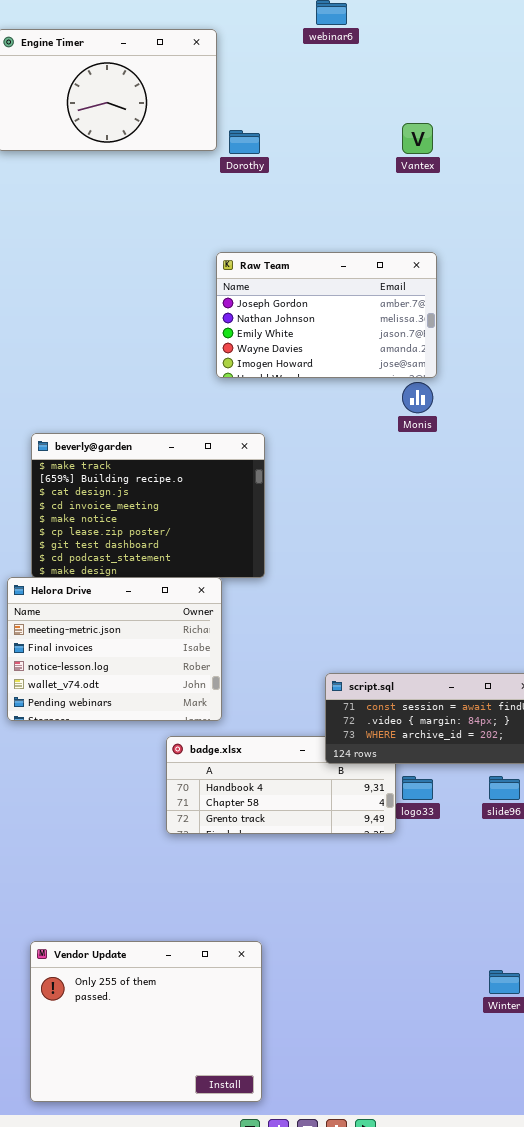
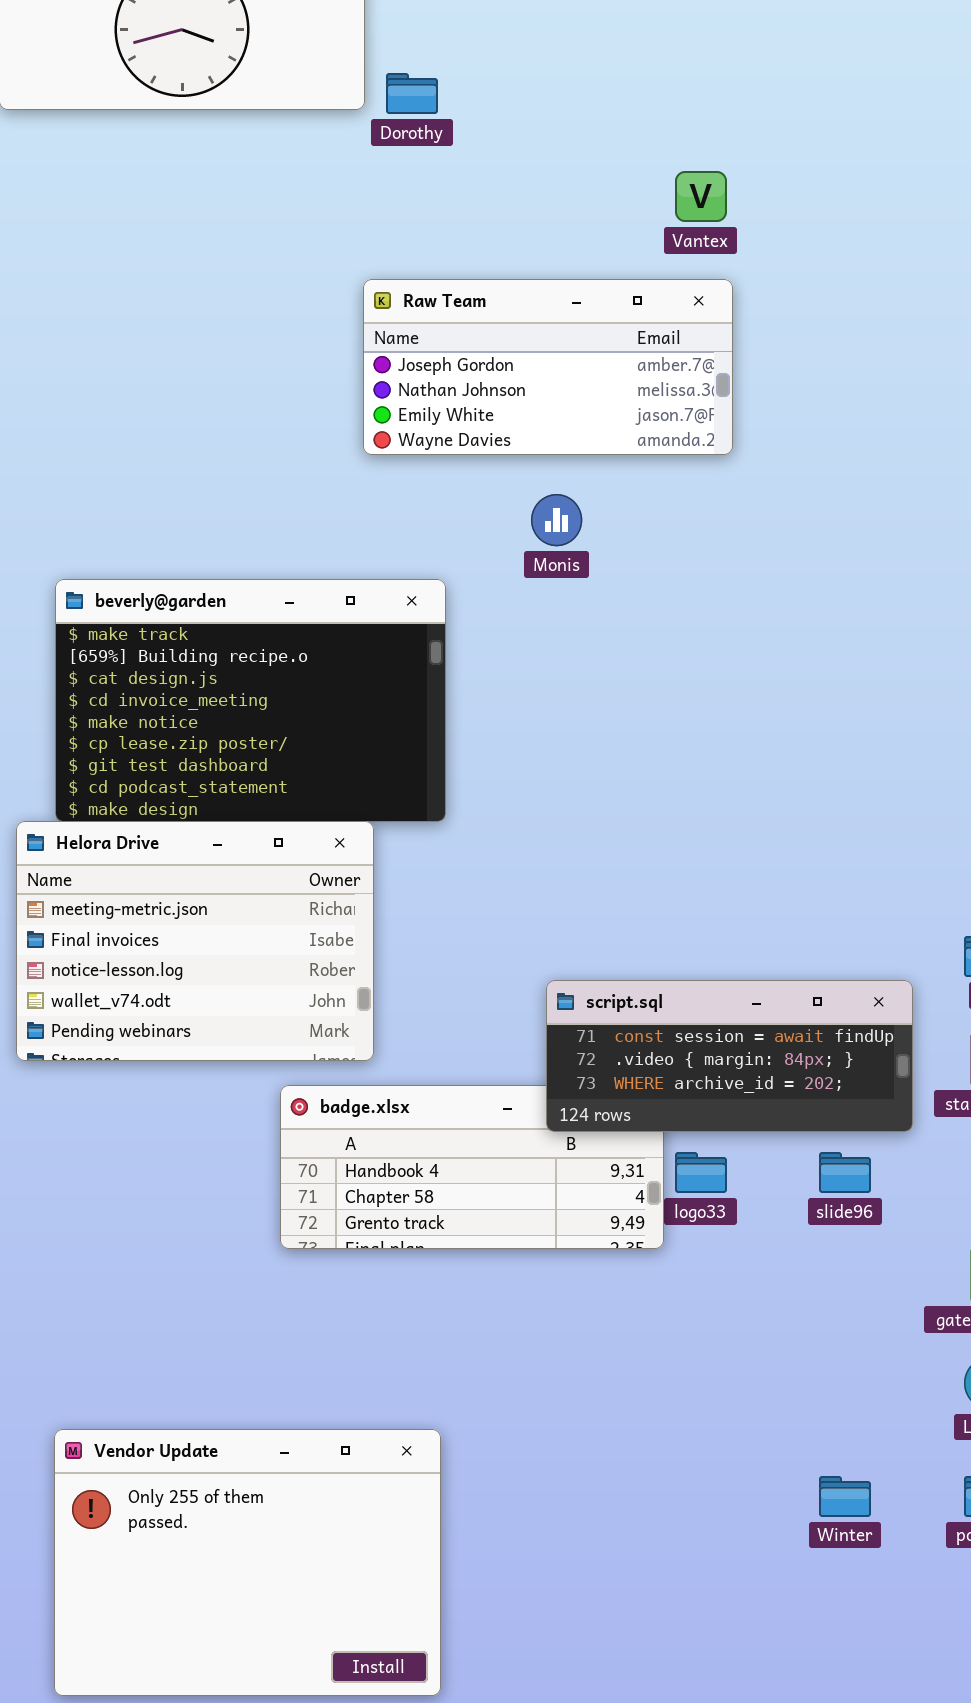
Vantex: [402,123,433,154] -> [675,171,727,222], moved
Raw Team: [216,252,437,378] -> [363,279,733,455], resized
Monis: [402,382,433,413] -> [531,494,582,546], moved

